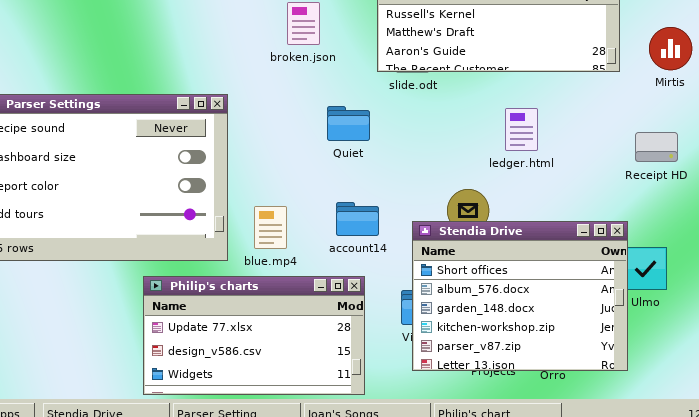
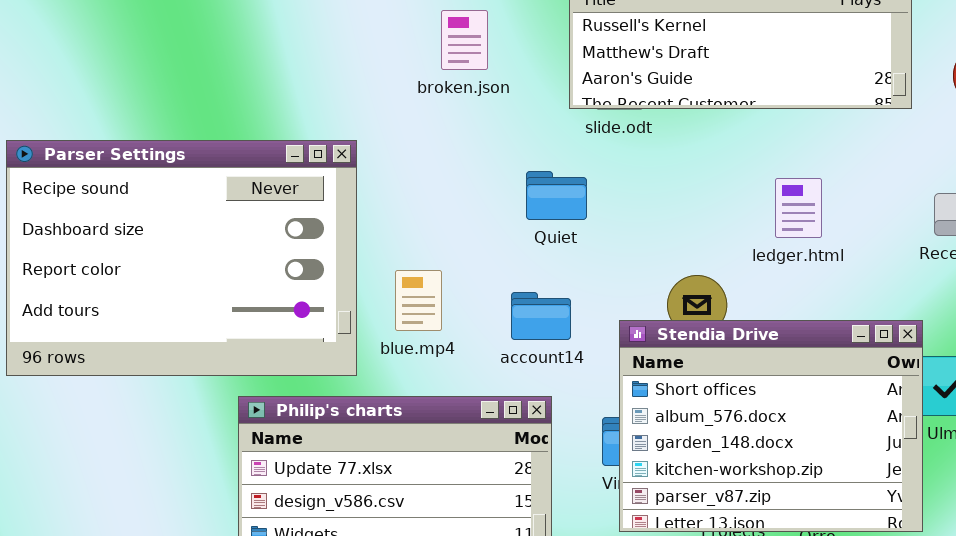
Quiet: [327,106,370,141] -> [526,171,587,220], moved
ledger.html: [505,108,538,151] -> [775,178,822,238], moved
blue.mp4: [254,206,287,249] -> [395,270,442,331], moved

